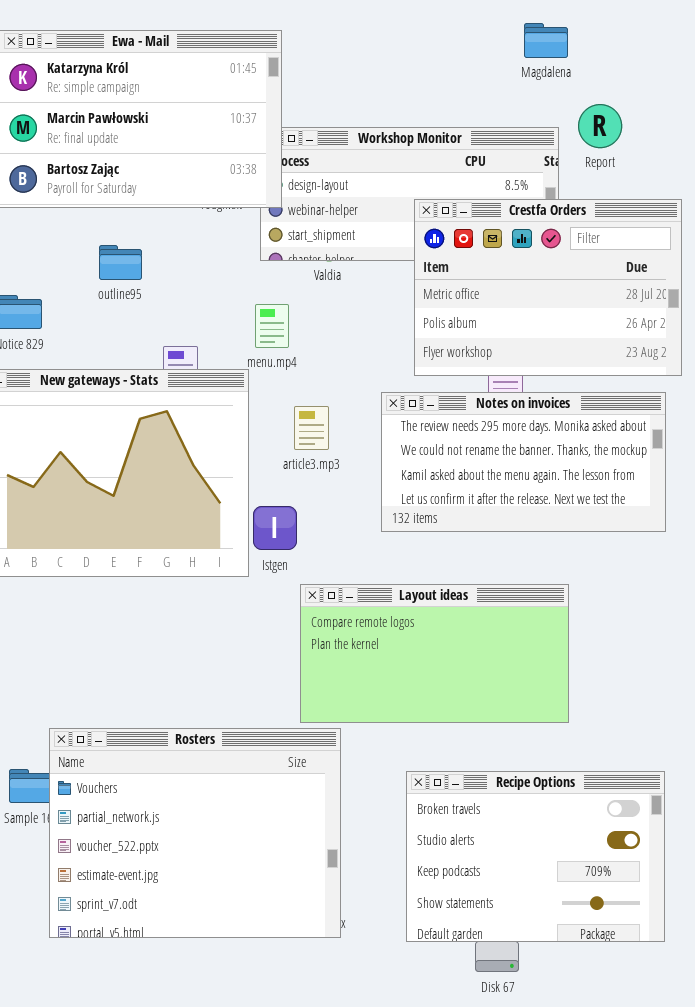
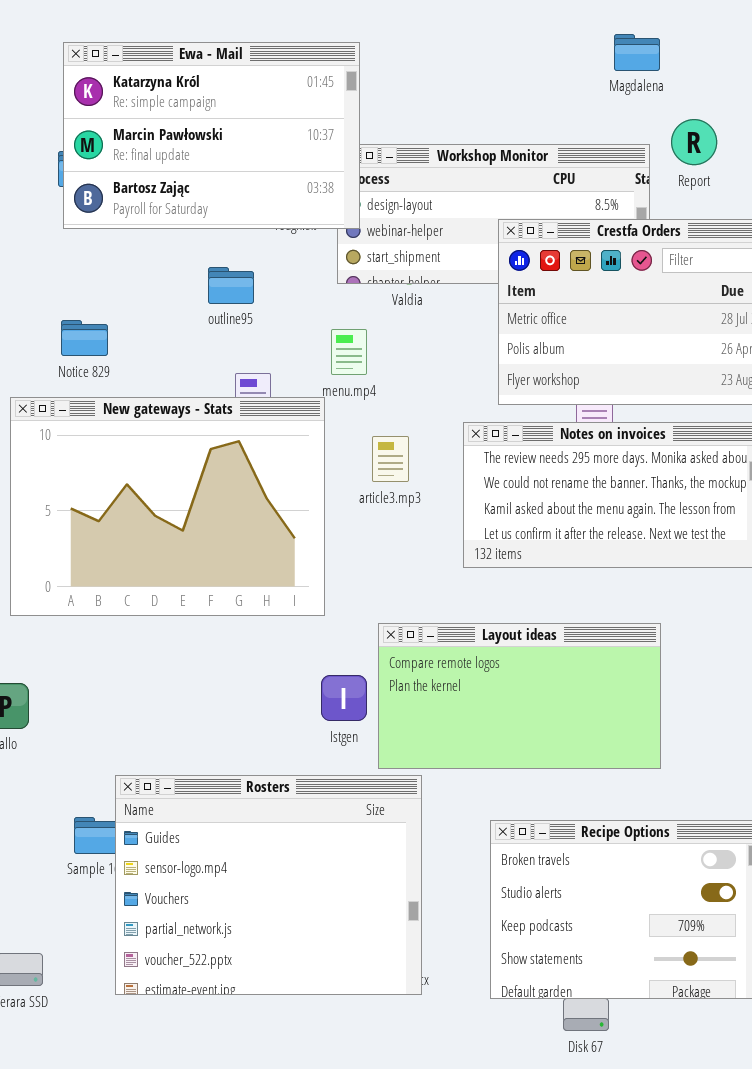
outline95: [99,245,142,280] -> [208,267,254,304], moved
Istgen: [253,506,297,550] -> [321,675,367,721], moved
Rosters: [49,728,341,938] -> [115,775,422,995], scrolled up 2 rows

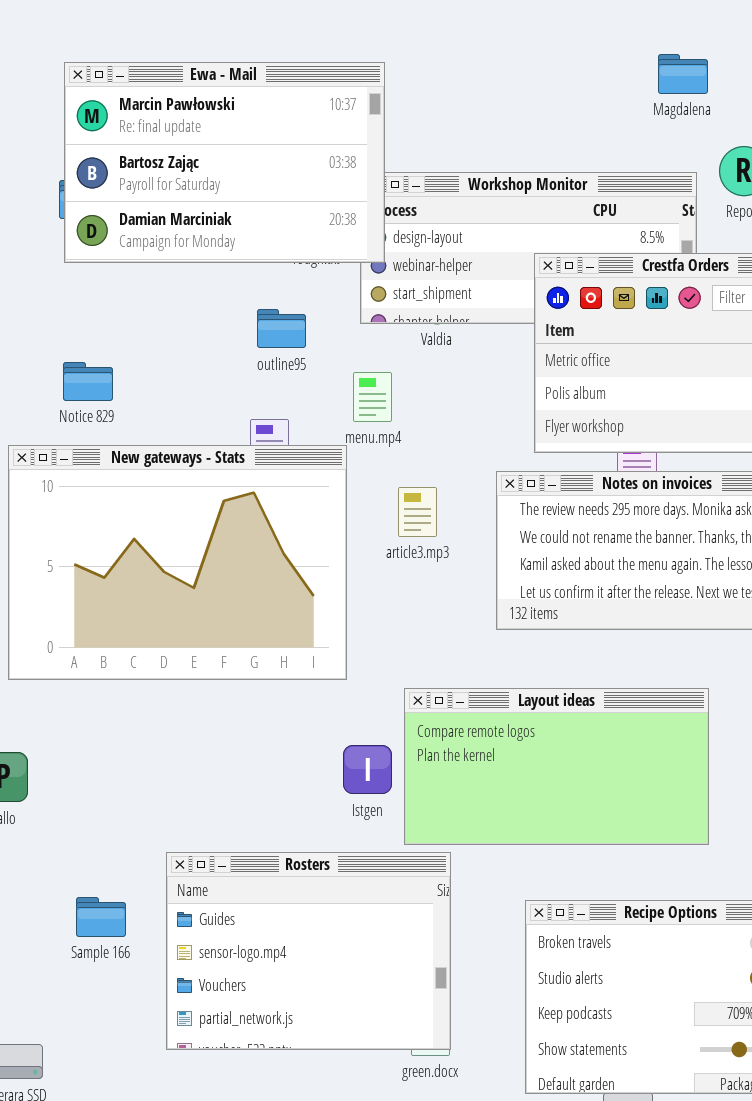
Ewa - Mail: [63,42,360,229] -> [64,62,385,263], scrolled down 1 row
outline95: [208,267,254,304] -> [257,309,306,348], moved
Rosters: [115,775,422,995] -> [166,852,451,1050], resized

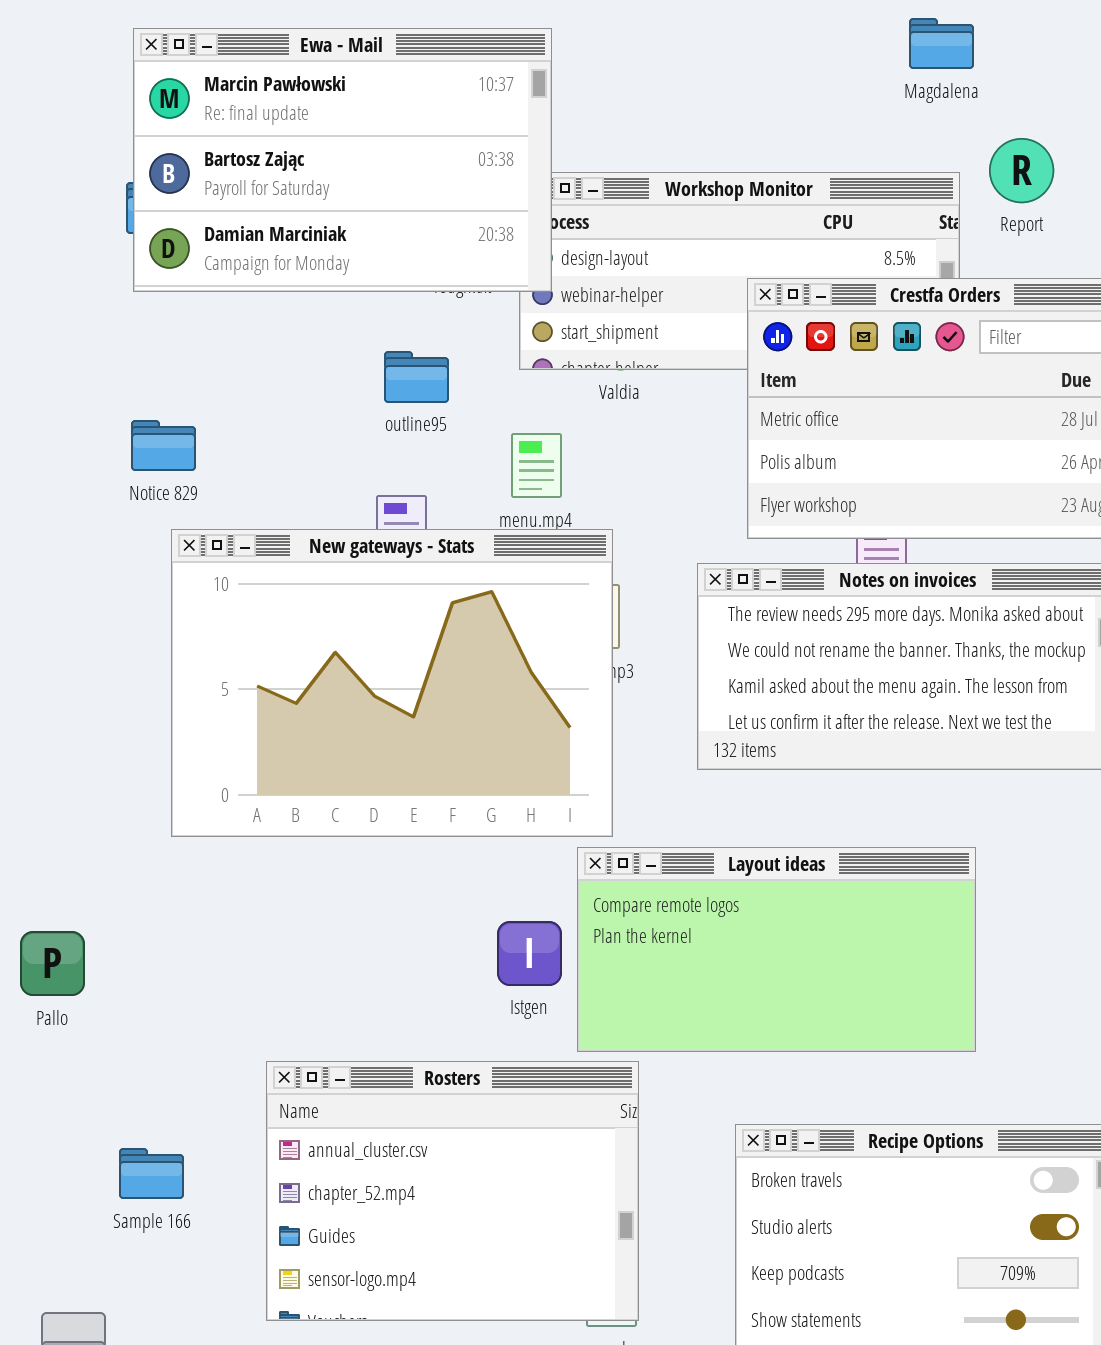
New gateways - Stats: [8,445,347,680] -> [171,529,613,837], moved
Rosters: [166,852,451,1050] -> [266,1061,639,1321], scrolled up 2 rows
Sample 166: [76,897,126,937] -> [119,1148,184,1199], moved

